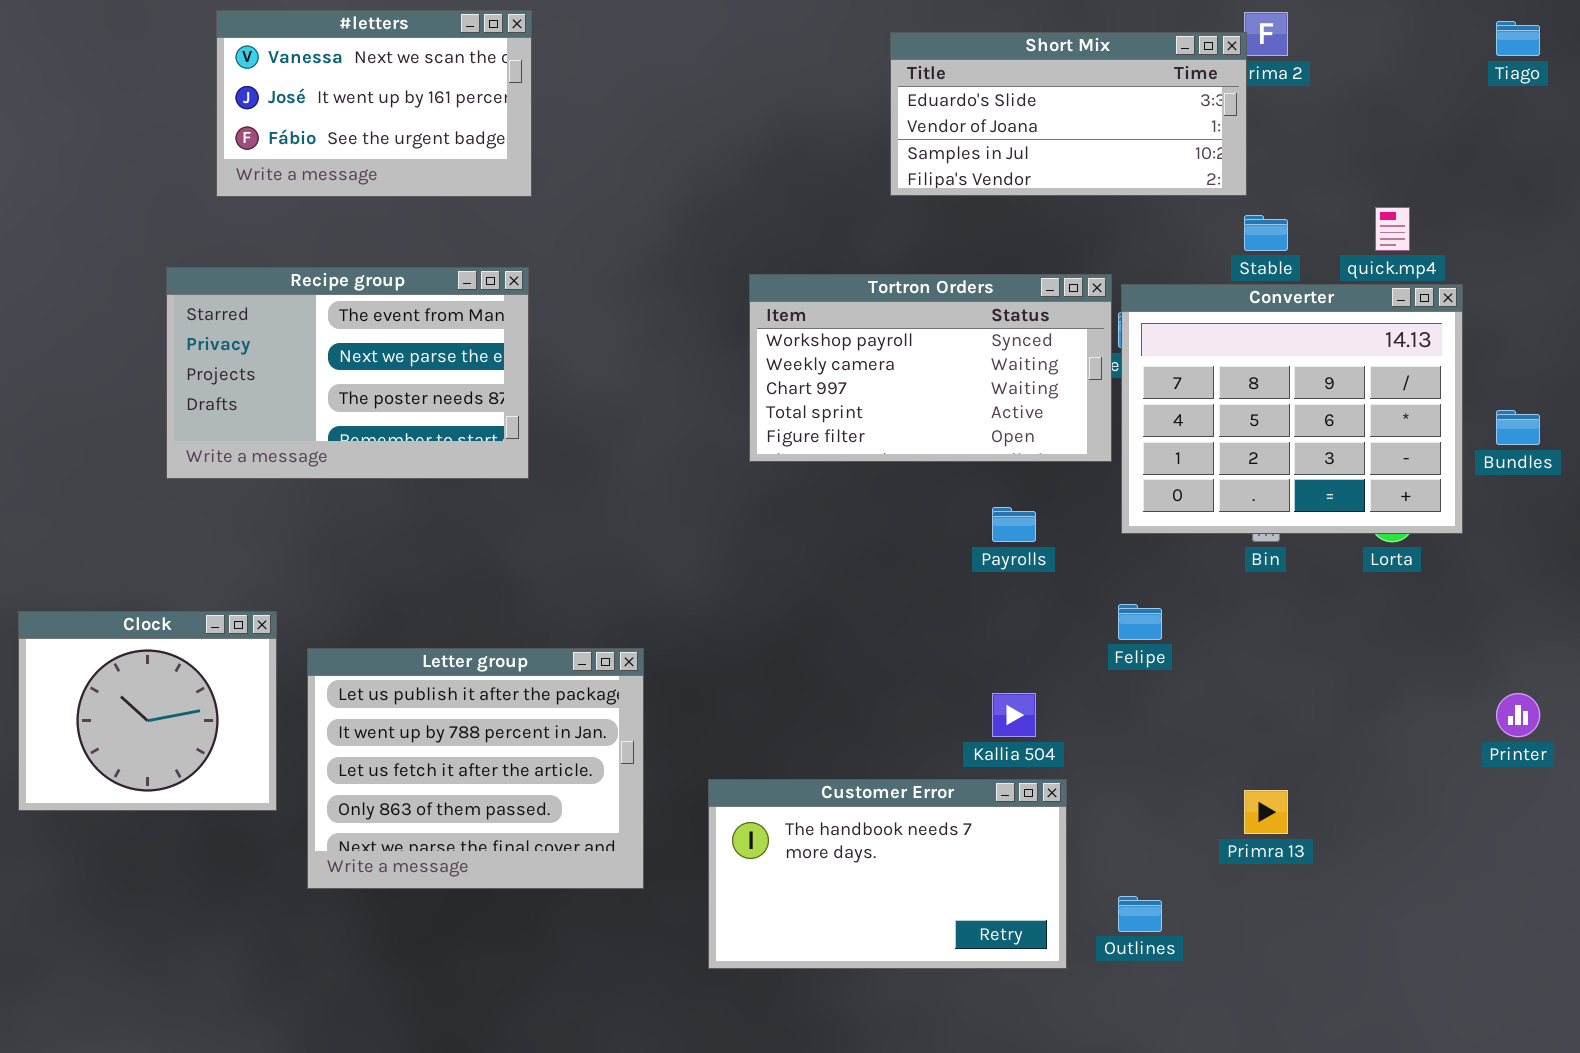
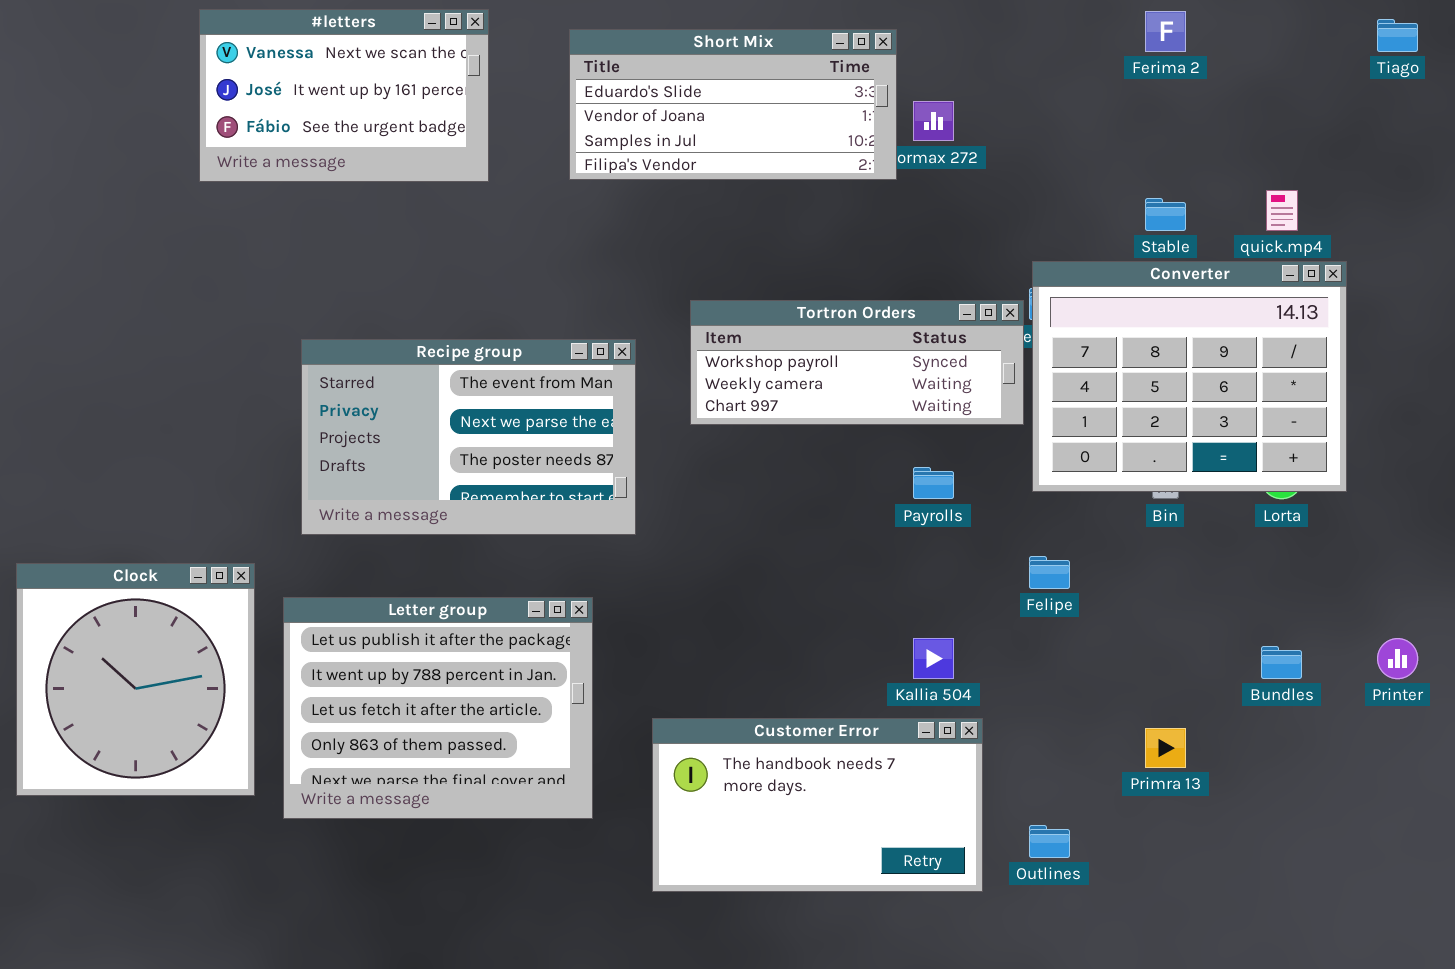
Short Mix: [890,32,1247,196] -> [569,29,897,180], moved
Recipe group: [166,267,529,479] -> [301,339,636,535], moved
Tortron Orders: [749,274,1112,462] -> [690,300,1024,425], resized
Bundles: [1496,410,1540,445] -> [1261,646,1302,679], moved
Clock: [18,611,277,811] -> [16,563,255,796], resized

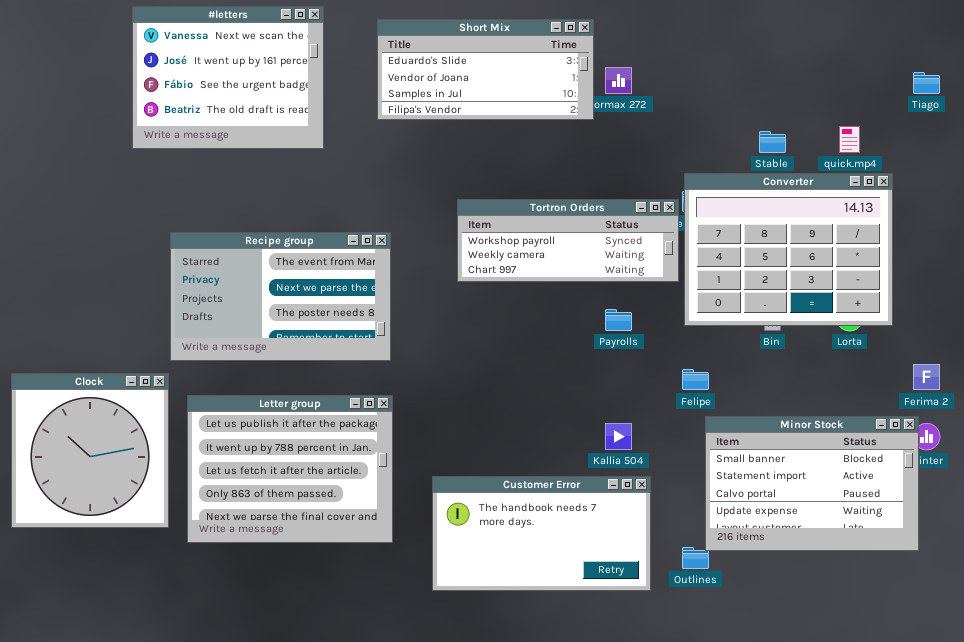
#letters: [199,9,489,182] -> [132,6,324,149], resized
Ferima 2: [1145,11,1186,52] -> [913,364,940,390], moved
Tiago: [1377,19,1418,52] -> [913,72,940,94], moved
Recipe group: [301,339,636,535] -> [170,232,391,361], moved
Minor Stock: none -> [705,416,919,551], opened

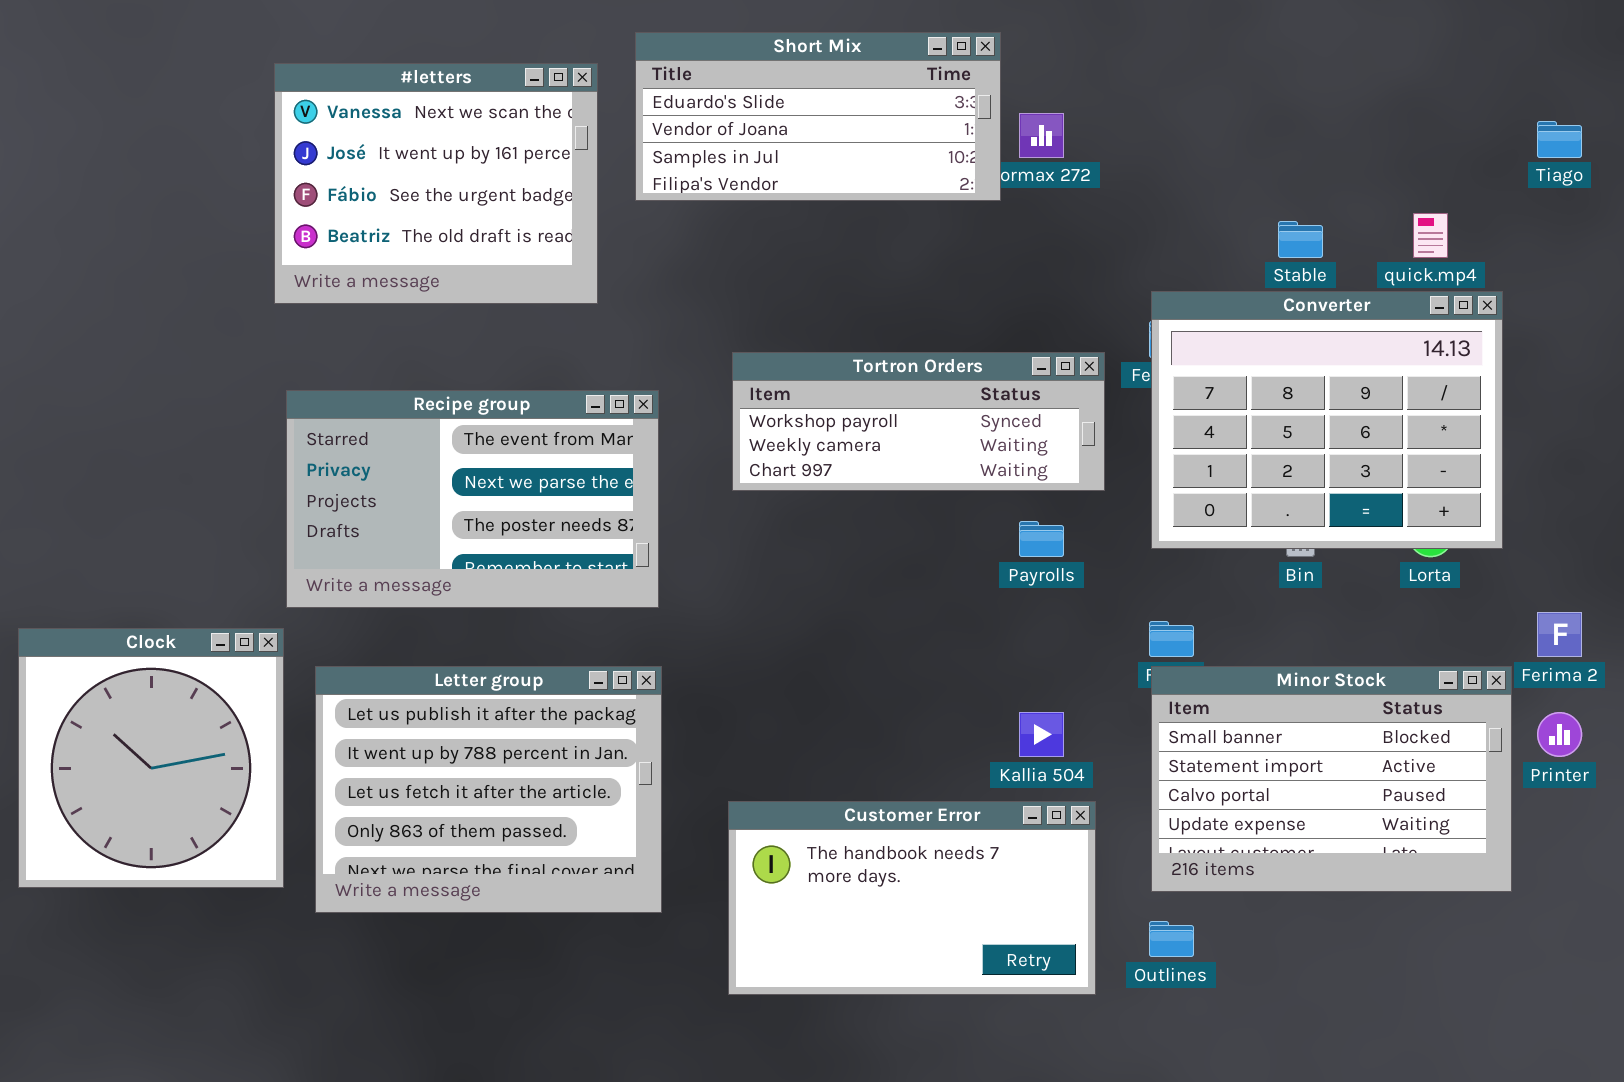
#letters: [132,6,324,149] -> [274,63,598,304], moved
Tortron Orders: [457,199,679,282] -> [732,352,1105,491], moved
Minor Stock: [705,416,919,551] -> [1151,666,1512,892], moved

